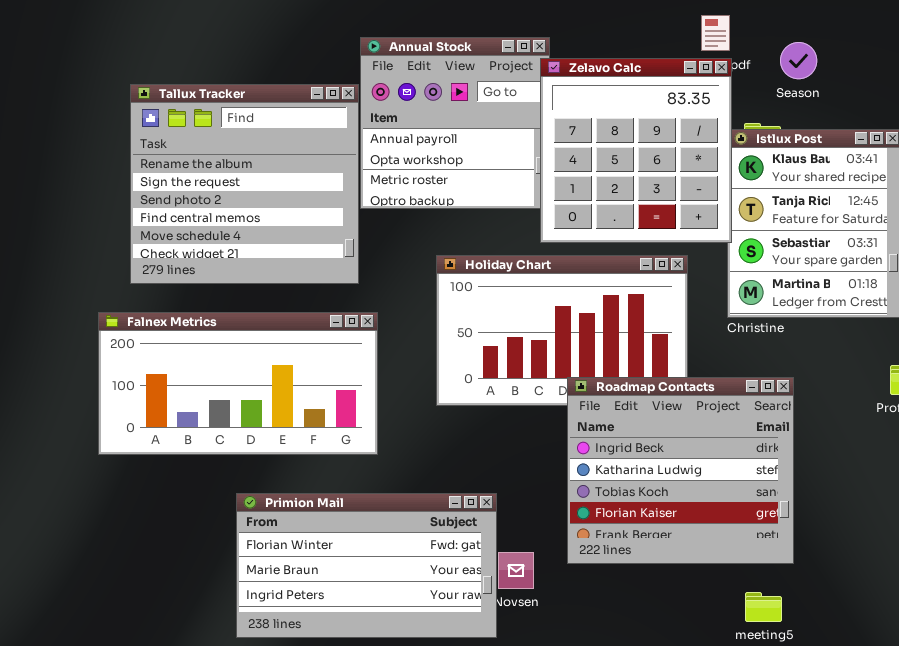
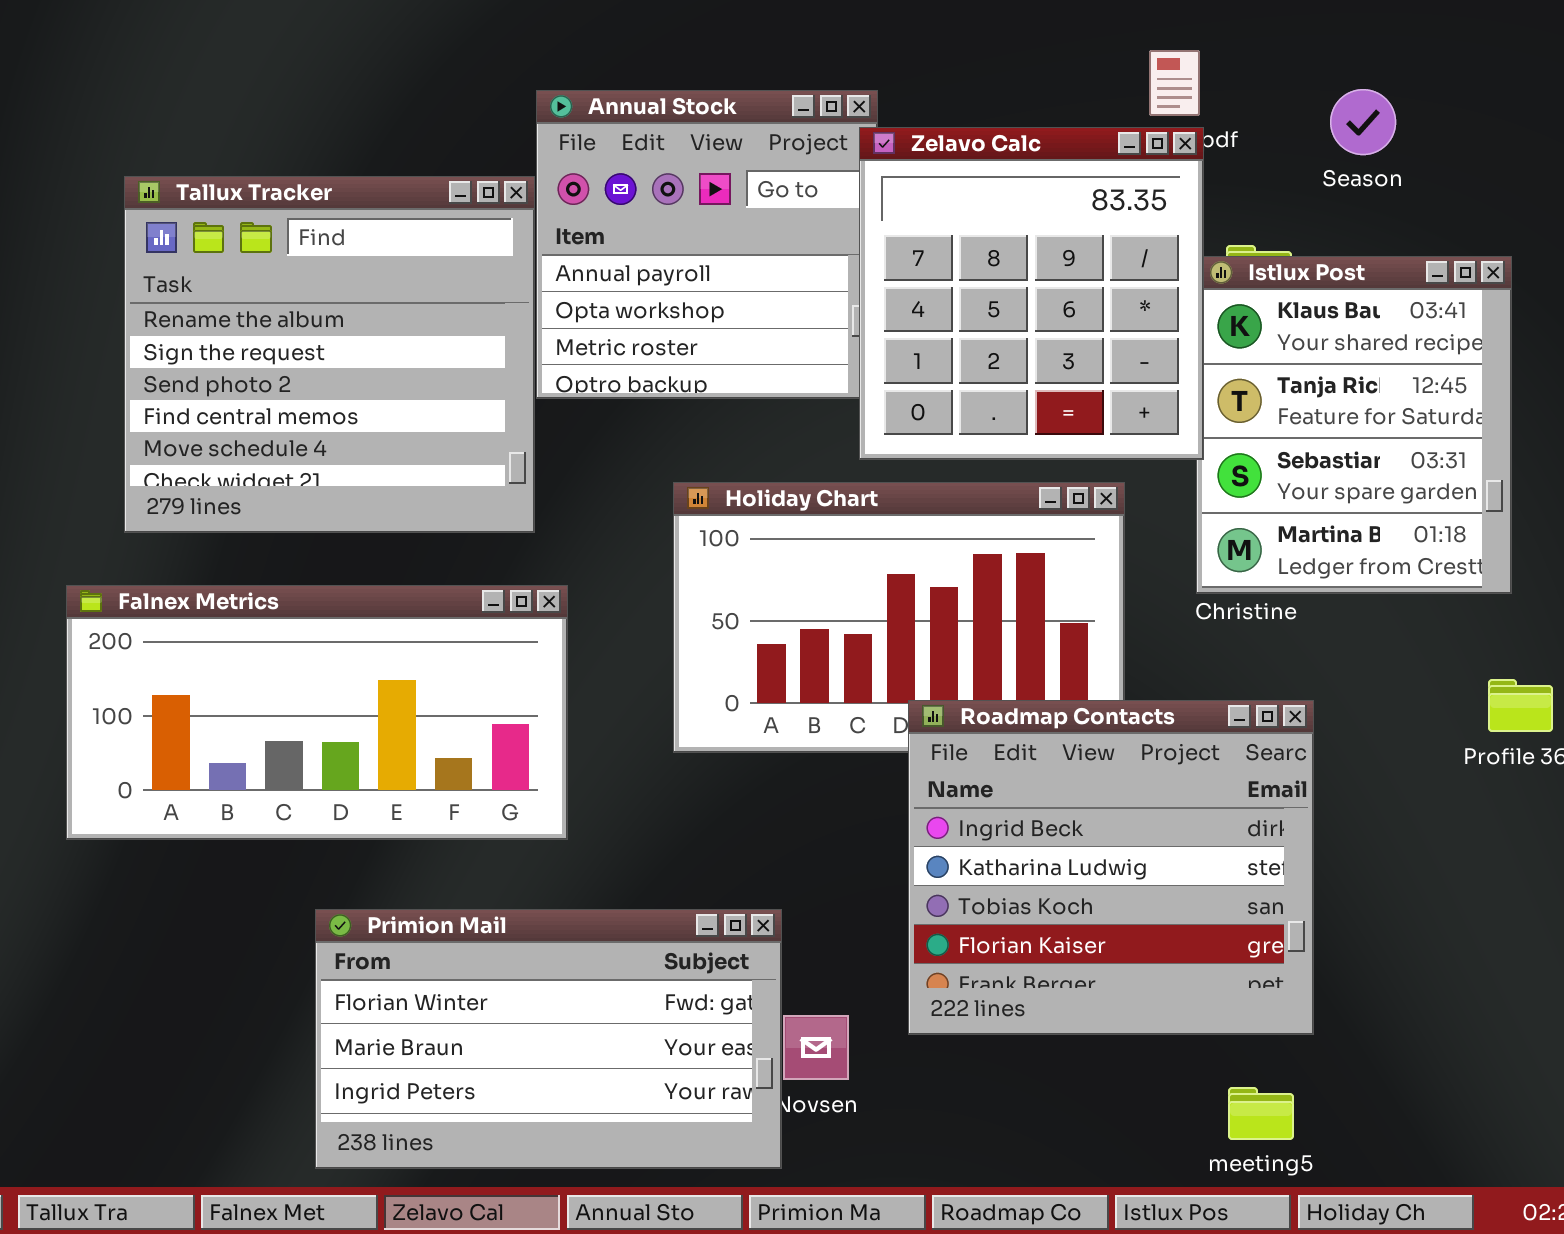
Season: [780,42,817,79] -> [1330,89,1396,155], moved

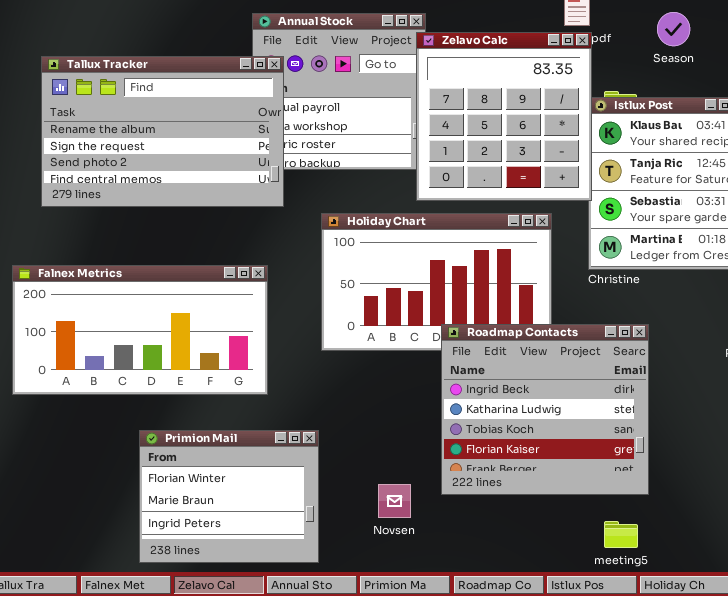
Tallux Tracker: [124,176,535,533] -> [41,56,284,207], resized
Primion Mail: [315,909,782,1169] -> [139,430,319,563], resized

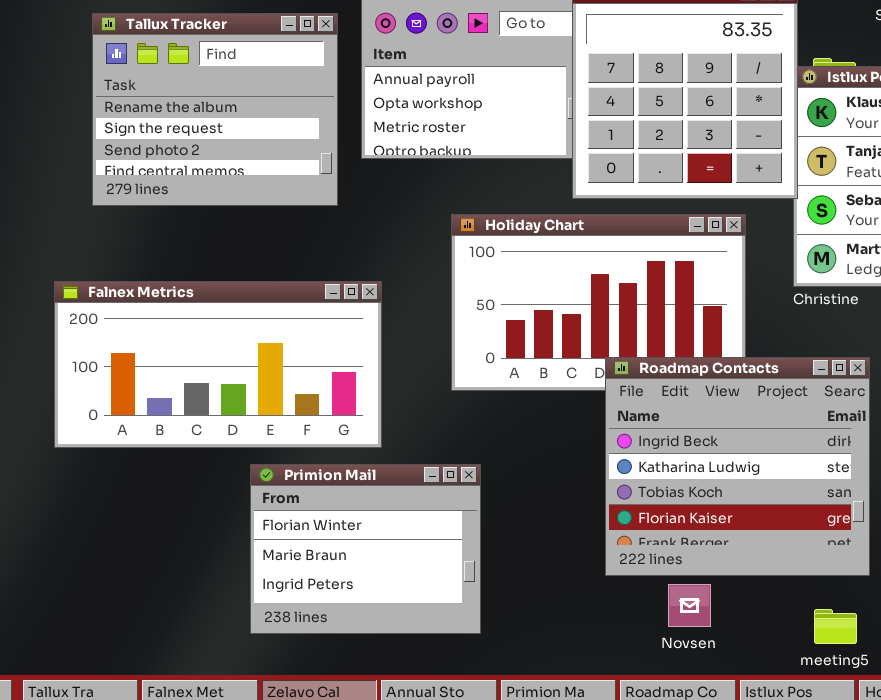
Tallux Tracker: [41,56,284,207] -> [92,13,338,206], resized
Primion Mail: [139,430,319,563] -> [250,464,481,634], moved
Novsen: [378,484,411,518] -> [668,584,711,627], moved

